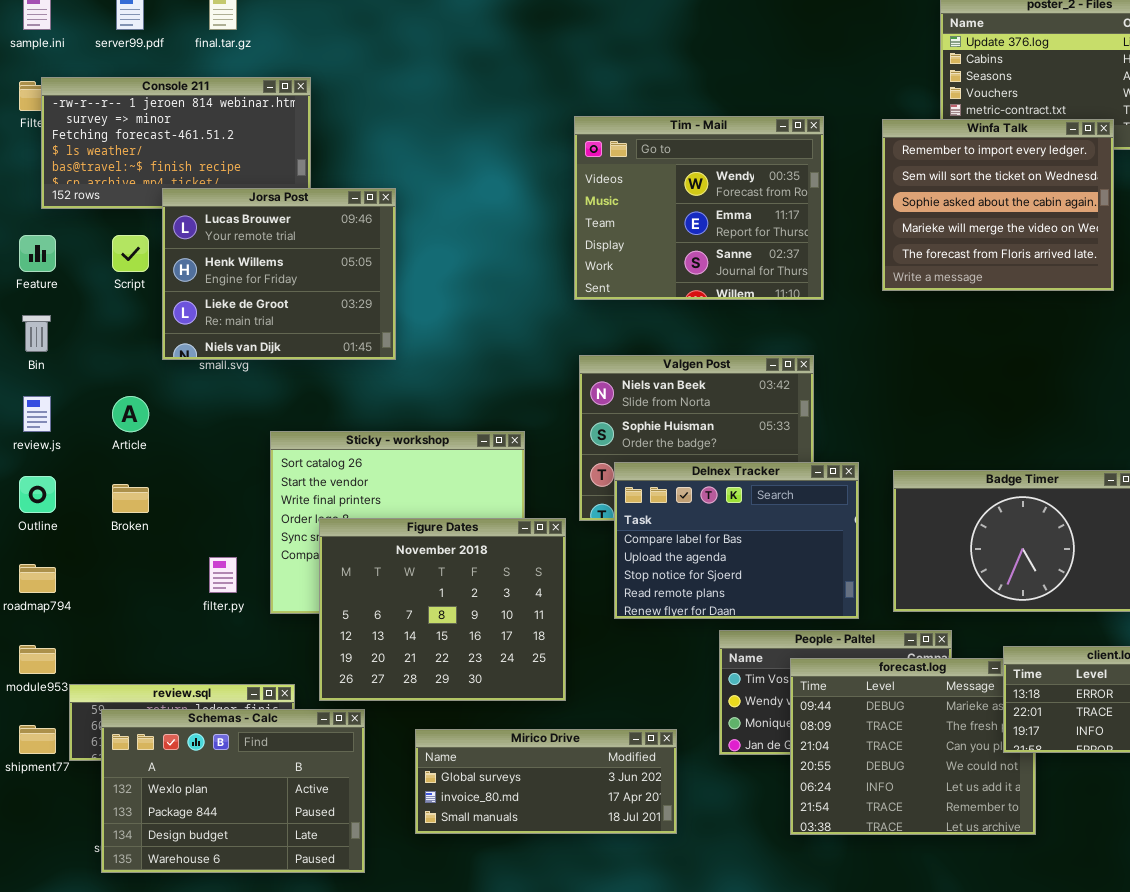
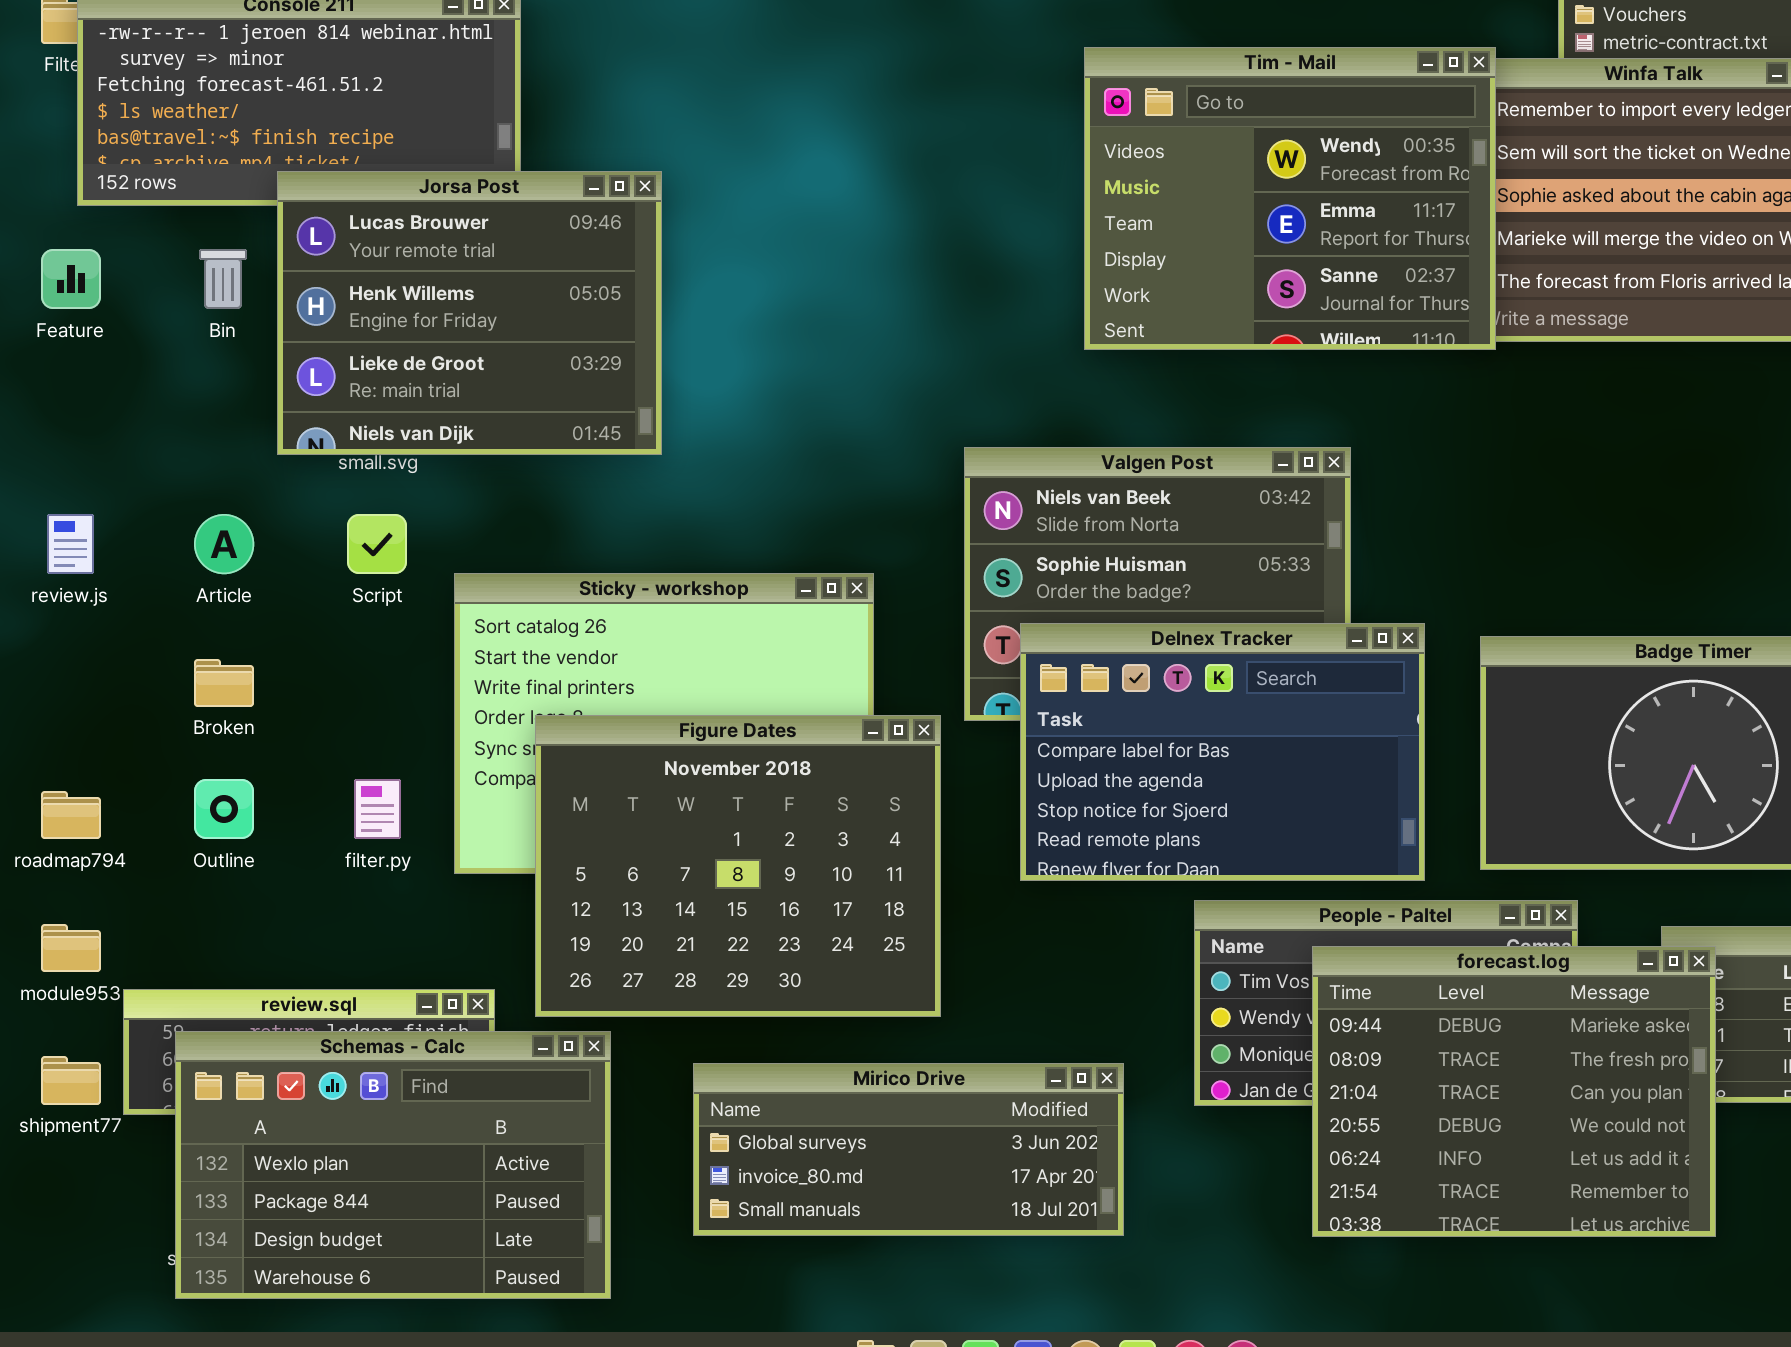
Tim - Mail: [574,116,824,300] -> [1084,47,1496,350], moved
Script: [112,235,149,272] -> [347,514,407,574], moved
Bin: [22,315,51,352] -> [199,249,247,309], moved
Outline: [19,476,56,513] -> [194,779,254,839], moved
forecast.log: [790,658,1036,835] -> [1312,946,1716,1237], raised

